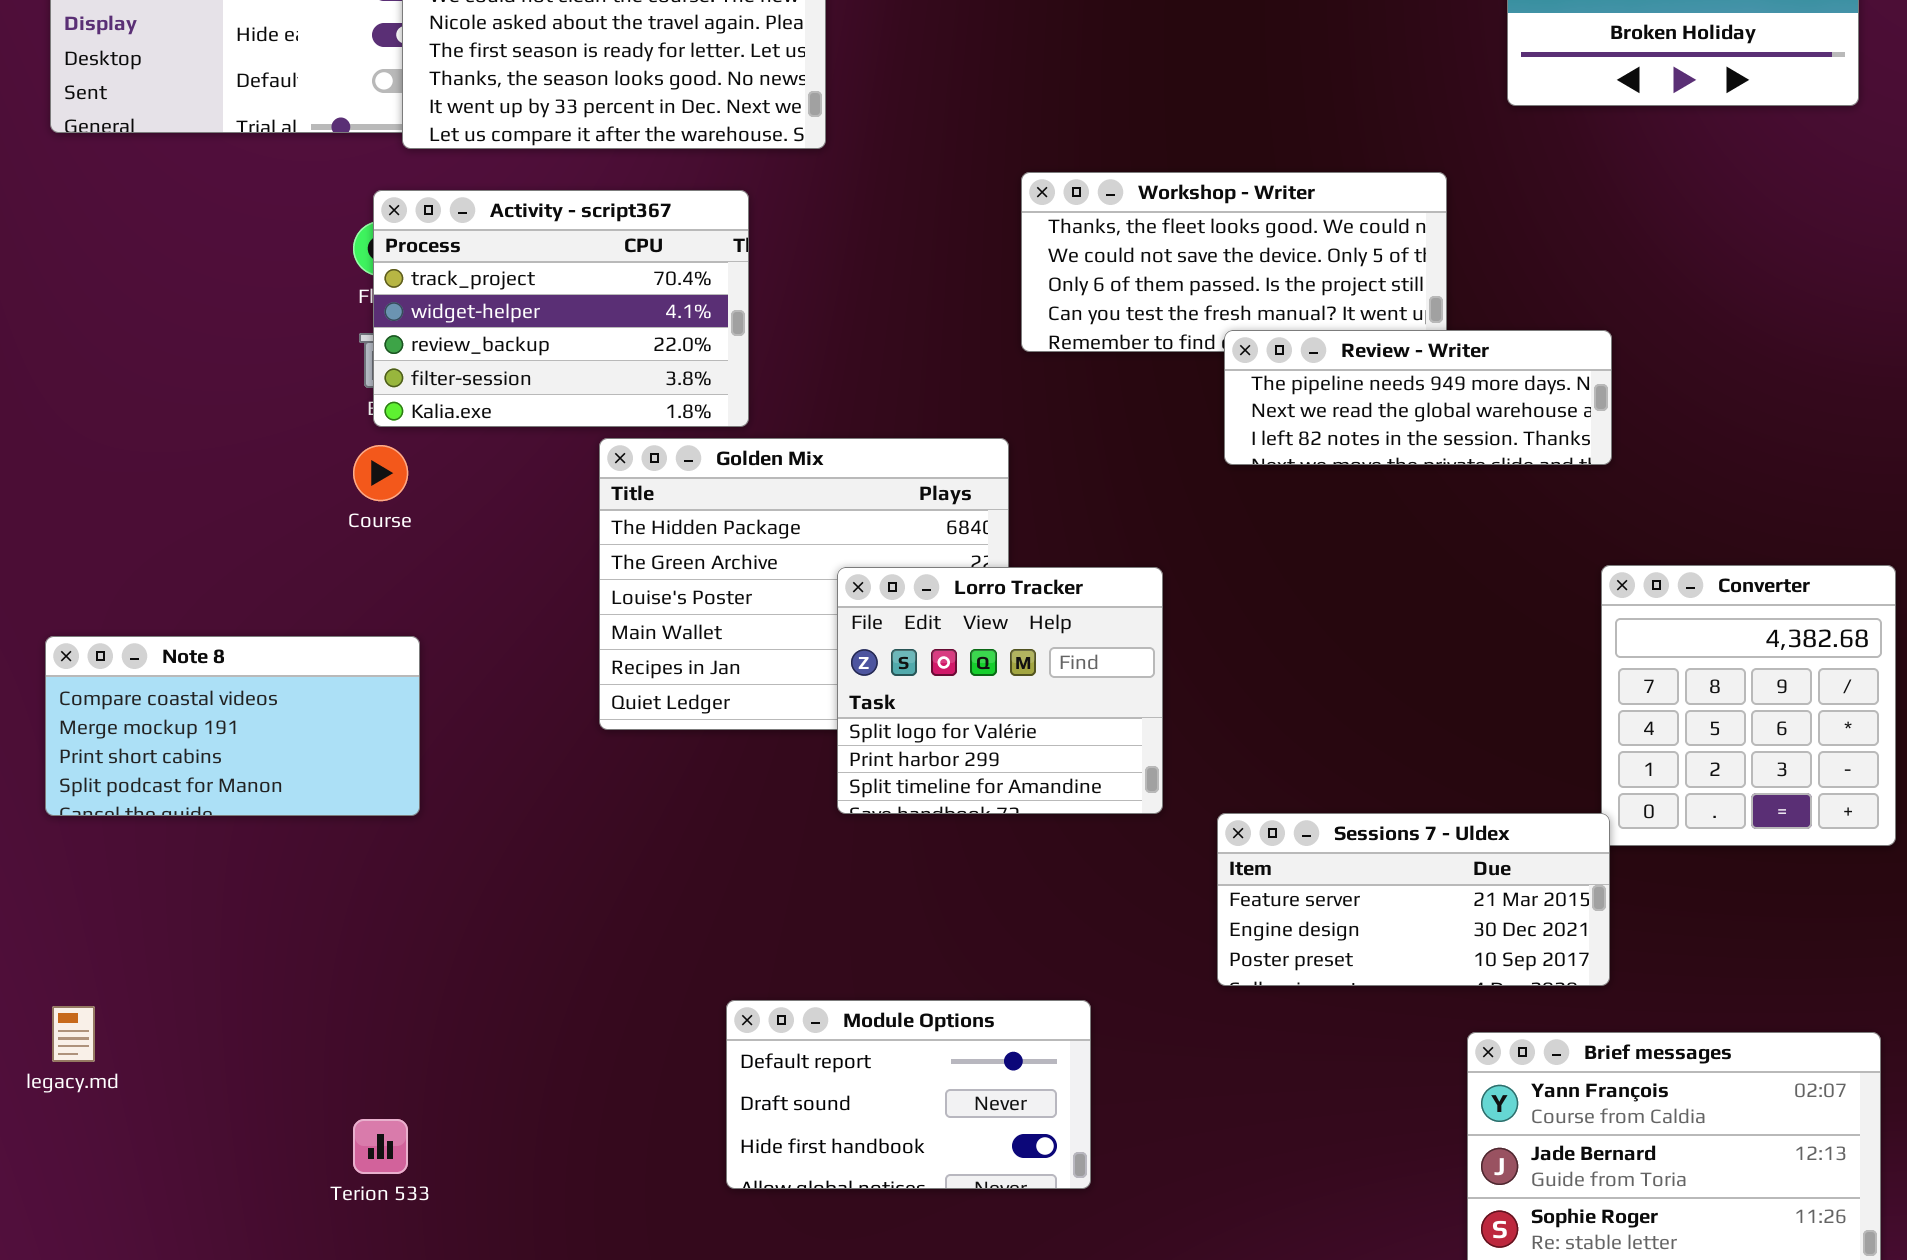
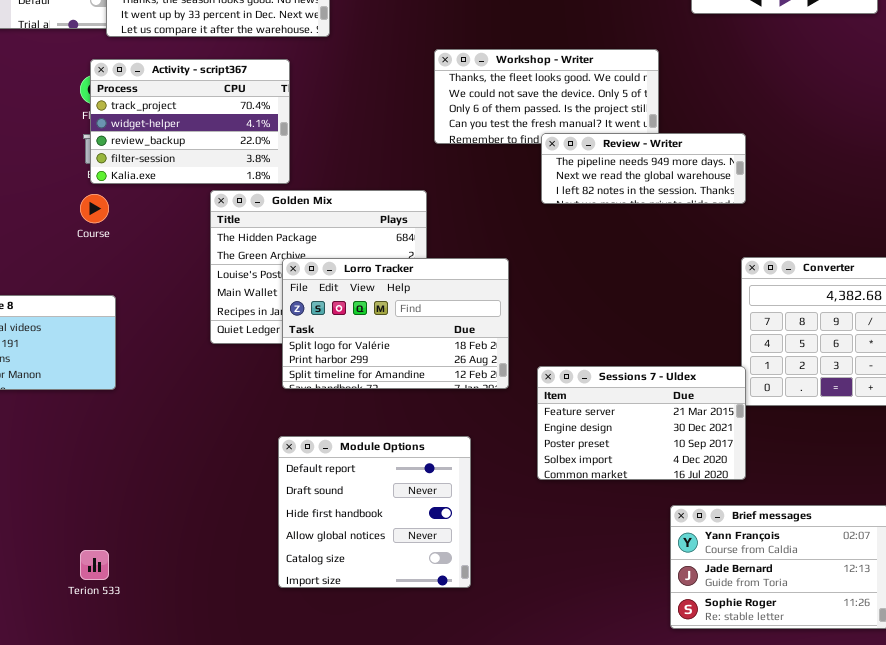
Lorro Tracker: [837,567,1163,814] -> [282,258,509,389], resized
Sessions 7 - Uldex: [1217,813,1610,986] -> [537,366,746,480], resized
Module Options: [726,1000,1091,1189] -> [278,436,471,588], resized

